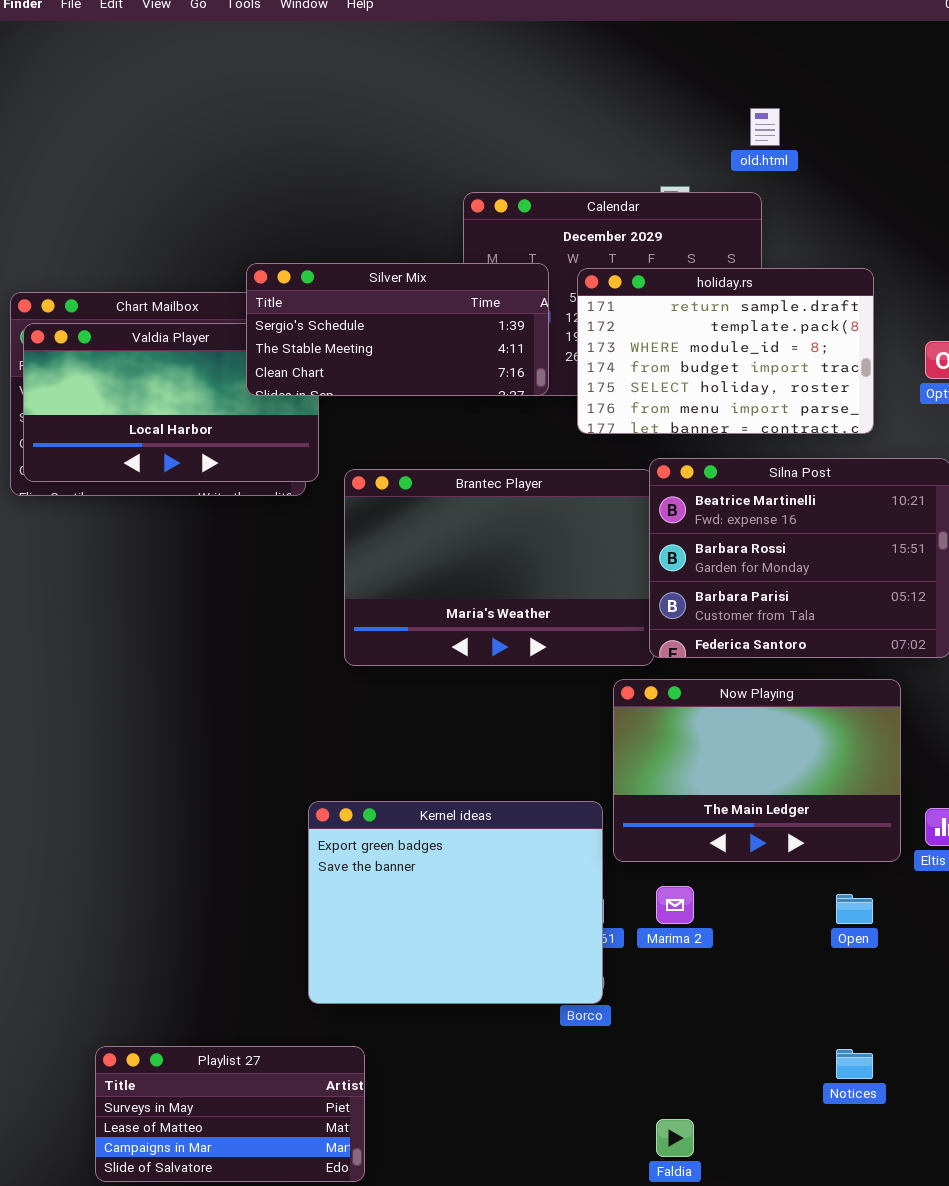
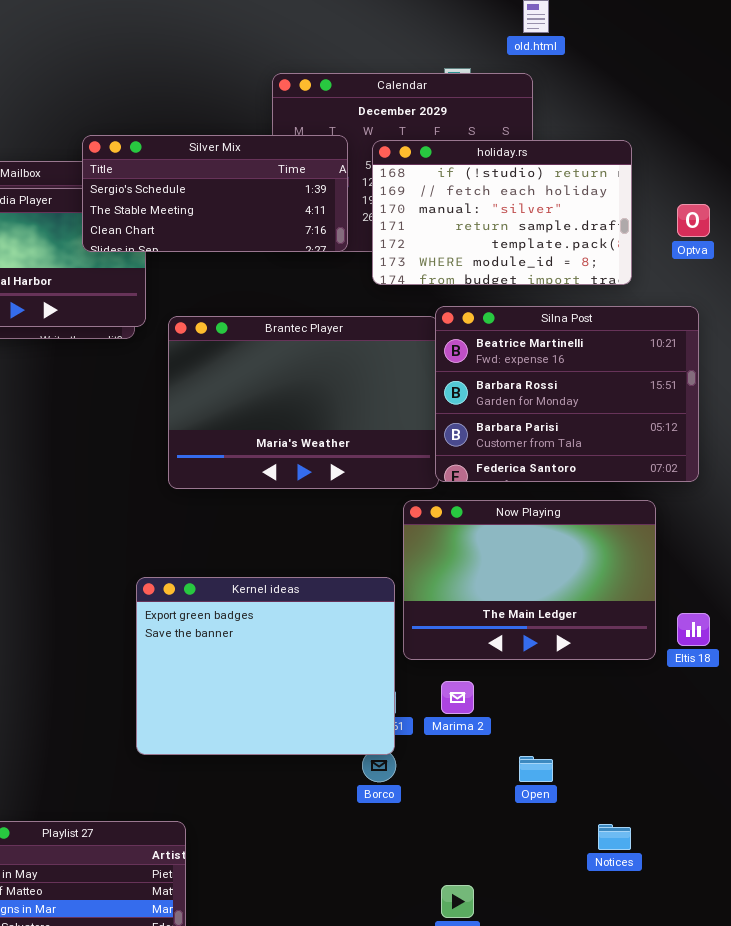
holiday.rs: [577,268,874,434] -> [372,140,632,285], scrolled up 3 rows
Kernel ideas: [308,801,603,1004] -> [136,577,395,755], moved
Open: [836,894,873,924] -> [519,756,553,782], moved

